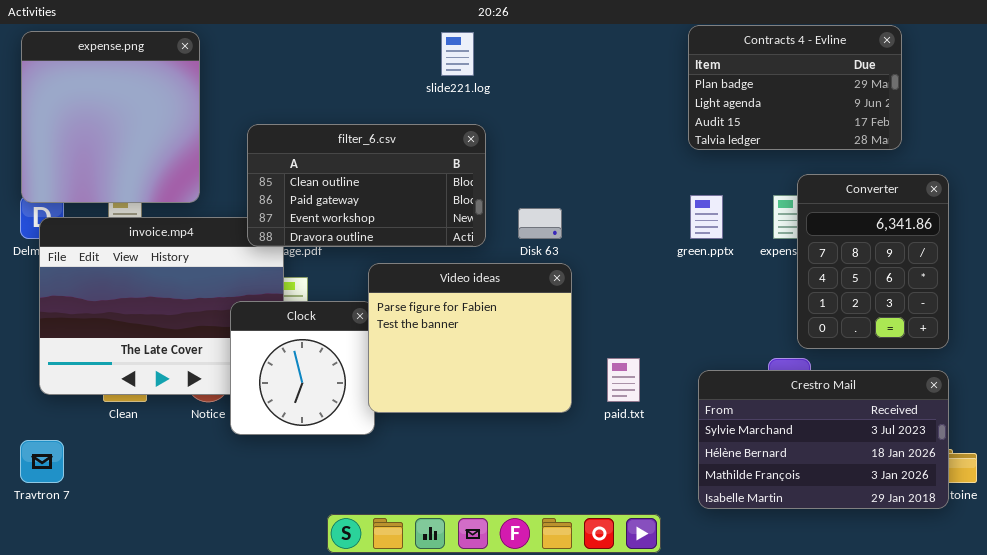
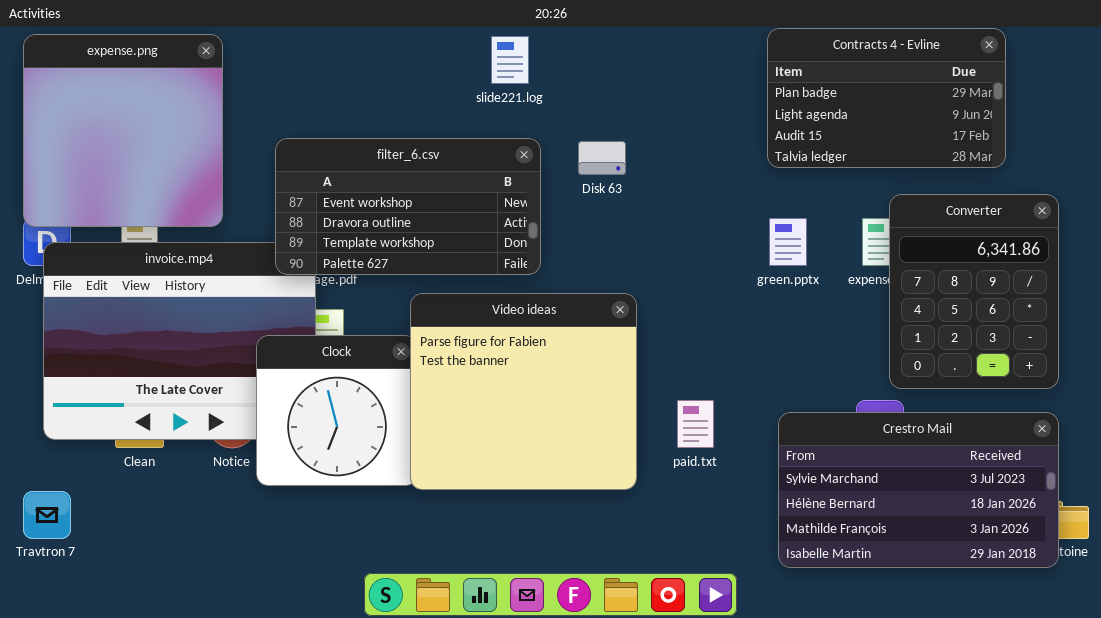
filter_6.csv: [247,124,486,247] -> [275,138,541,275], scrolled down 2 rows
Disk 63: [518,208,562,239] -> [578,141,626,175], moved
Video ideas: [368,263,572,413] -> [410,293,637,490], resized

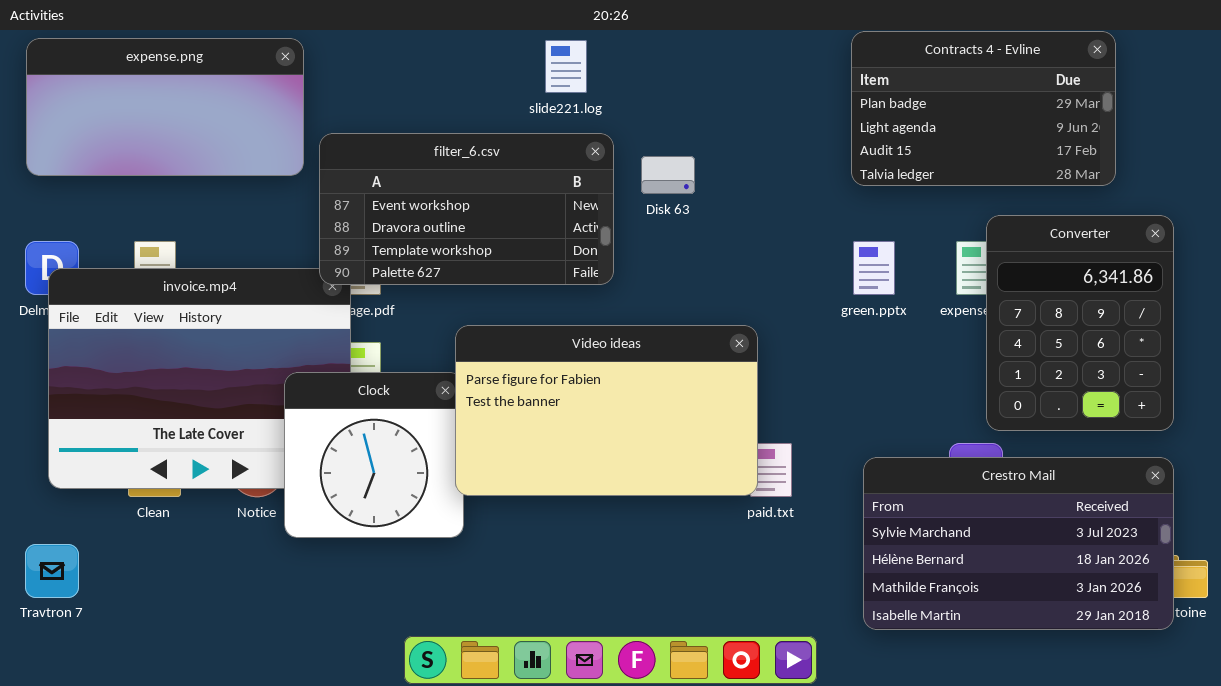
expense.png: [23,34,223,227] -> [26,38,304,176], resized
filter_6.csv: [275,138,541,275] -> [319,133,614,285], moved
Video ideas: [410,293,637,490] -> [455,325,758,496], resized

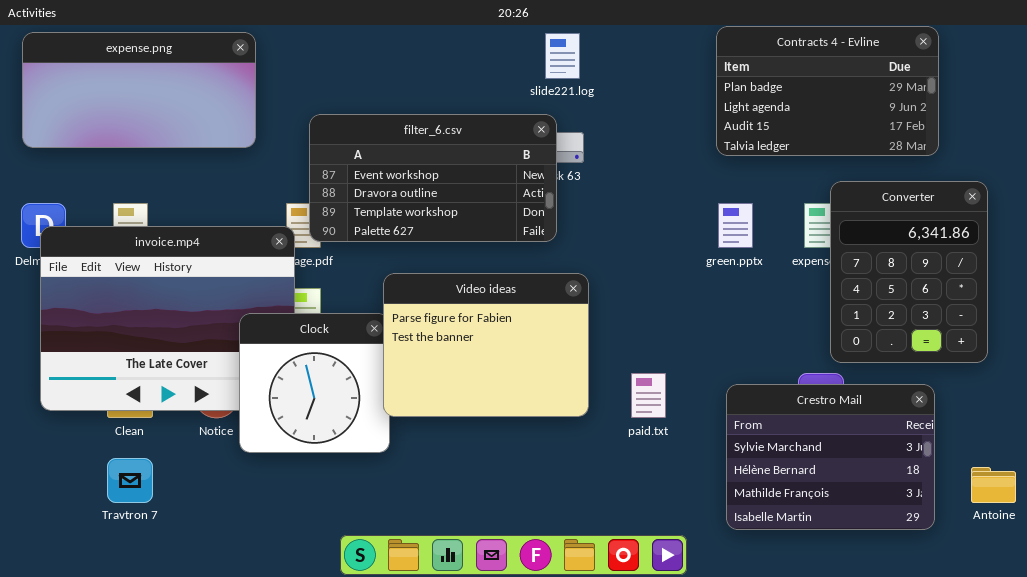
slide221.log: [545,40,587,93] -> [545,33,580,79], moved
filter_6.csv: [319,133,614,285] -> [309,114,557,242], moved
Video ideas: [455,325,758,496] -> [383,273,589,417], resized
Crestro Mail: [863,457,1174,630] -> [726,384,935,530], resized
Travtron 7: [25,544,79,598] -> [107,458,153,503], moved

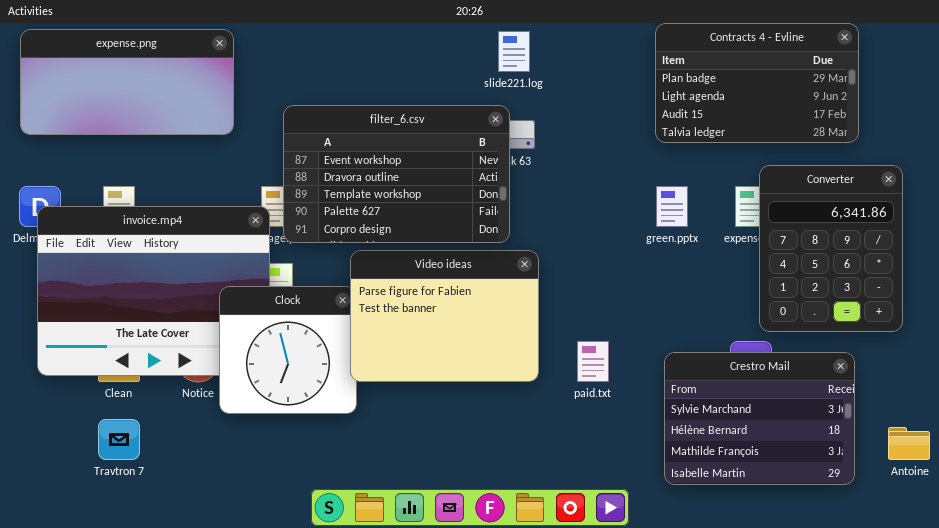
filter_6.csv: [309,114,557,242] -> [283,105,510,243], resized

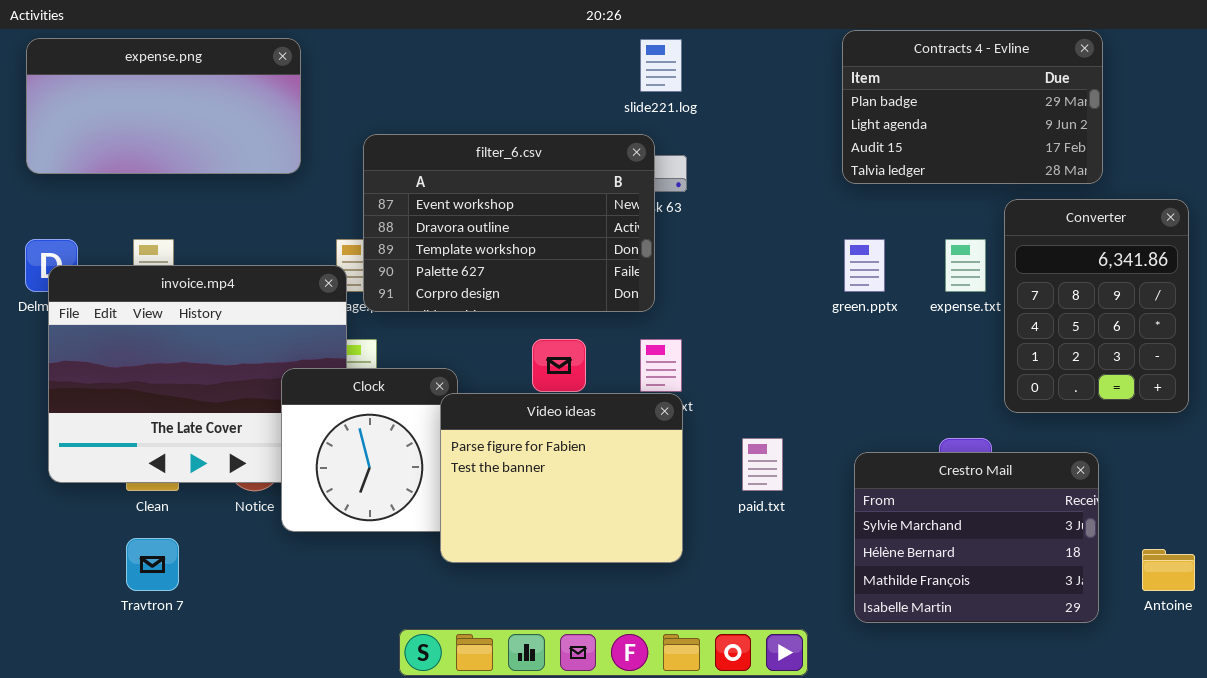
Converter: [759,165,903,332] -> [1004,199,1189,413], moved
Video ideas: [350,250,539,382] -> [440,393,683,563], moved

